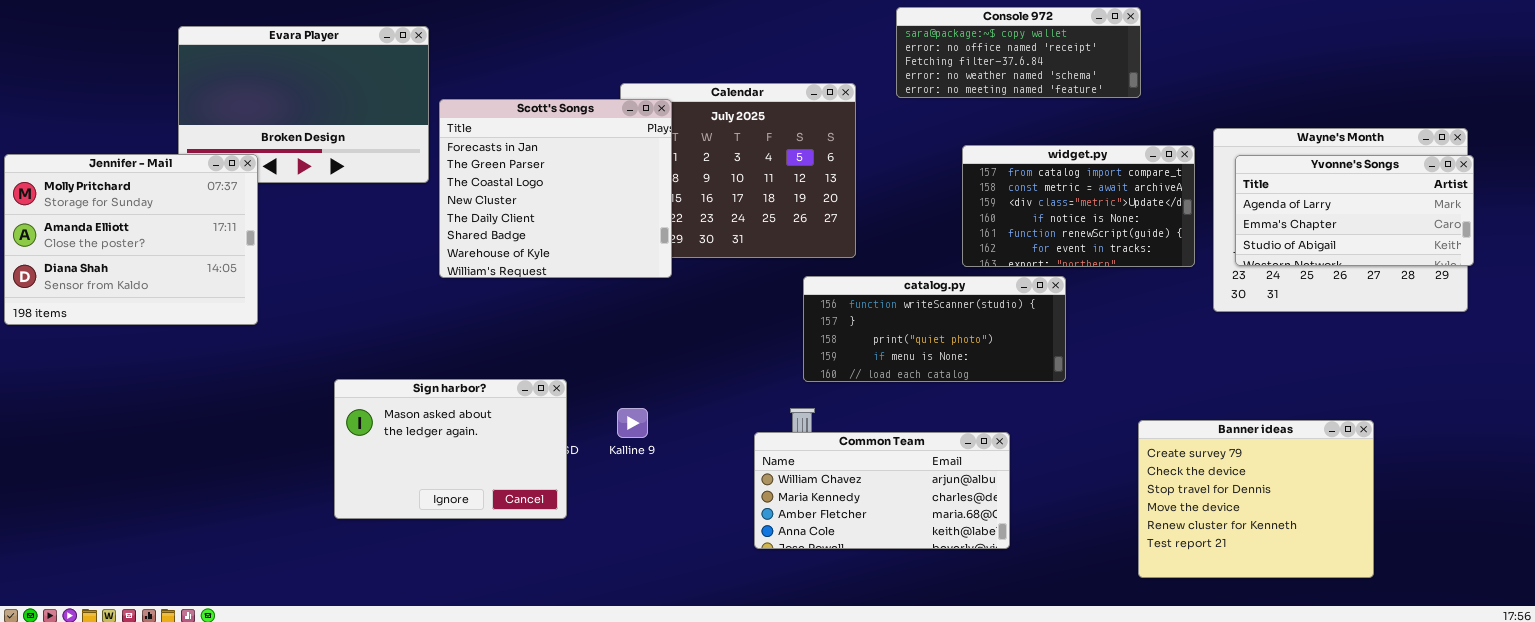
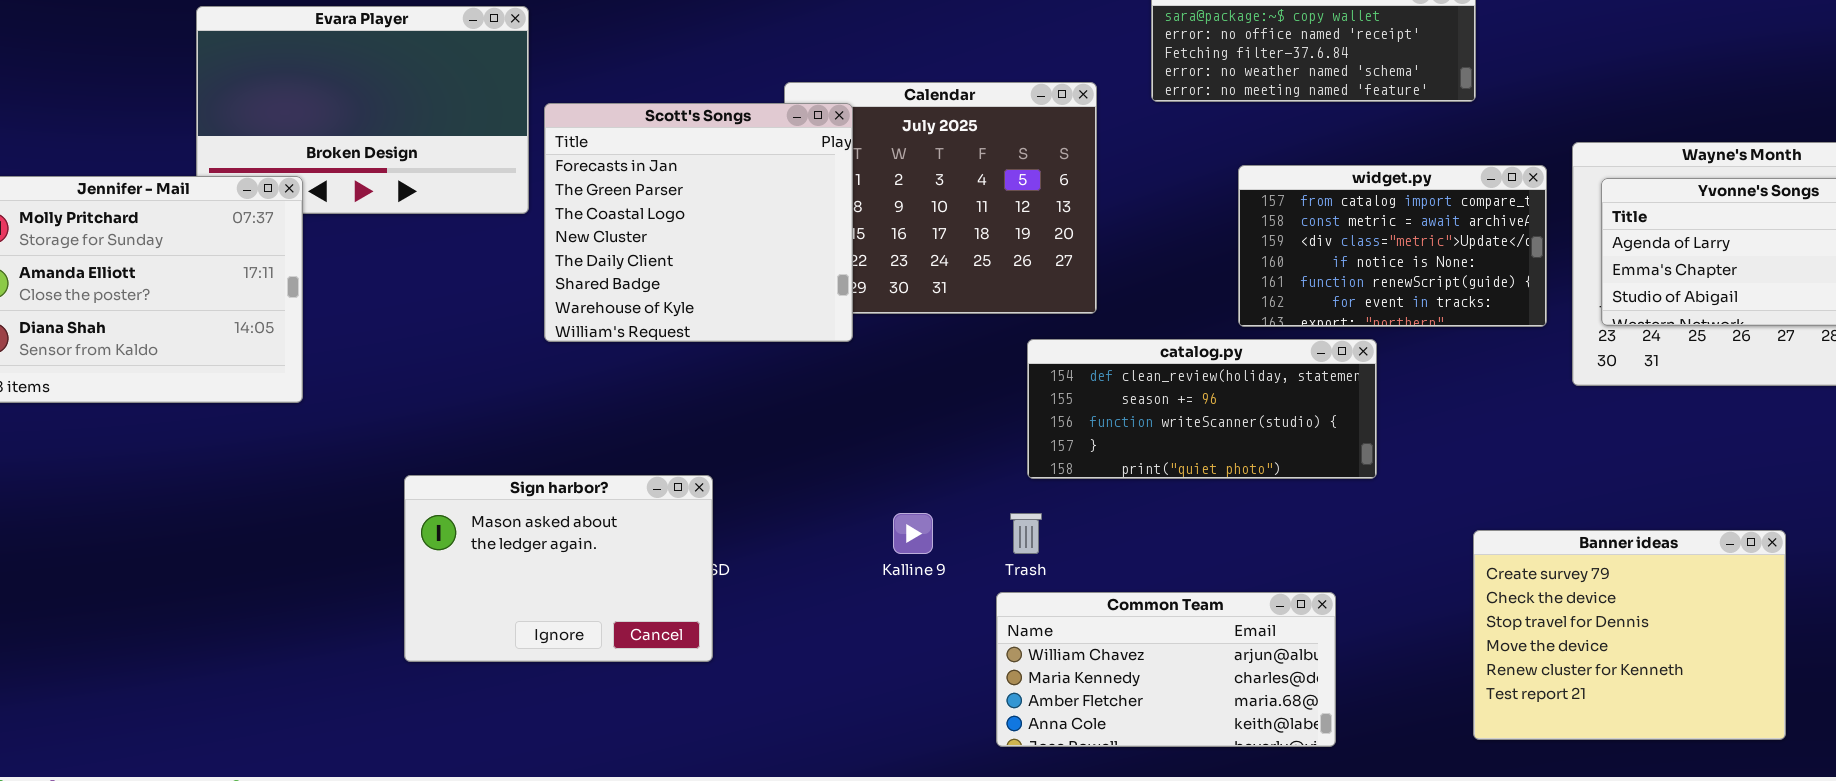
catalog.py: [803,276,1066,382] -> [1027,339,1377,479], scrolled up 2 rows
Kalline 9: [617,408,648,438] -> [893,513,933,554], moved
Common Team: [754,432,1010,549] -> [996,592,1336,747], moved

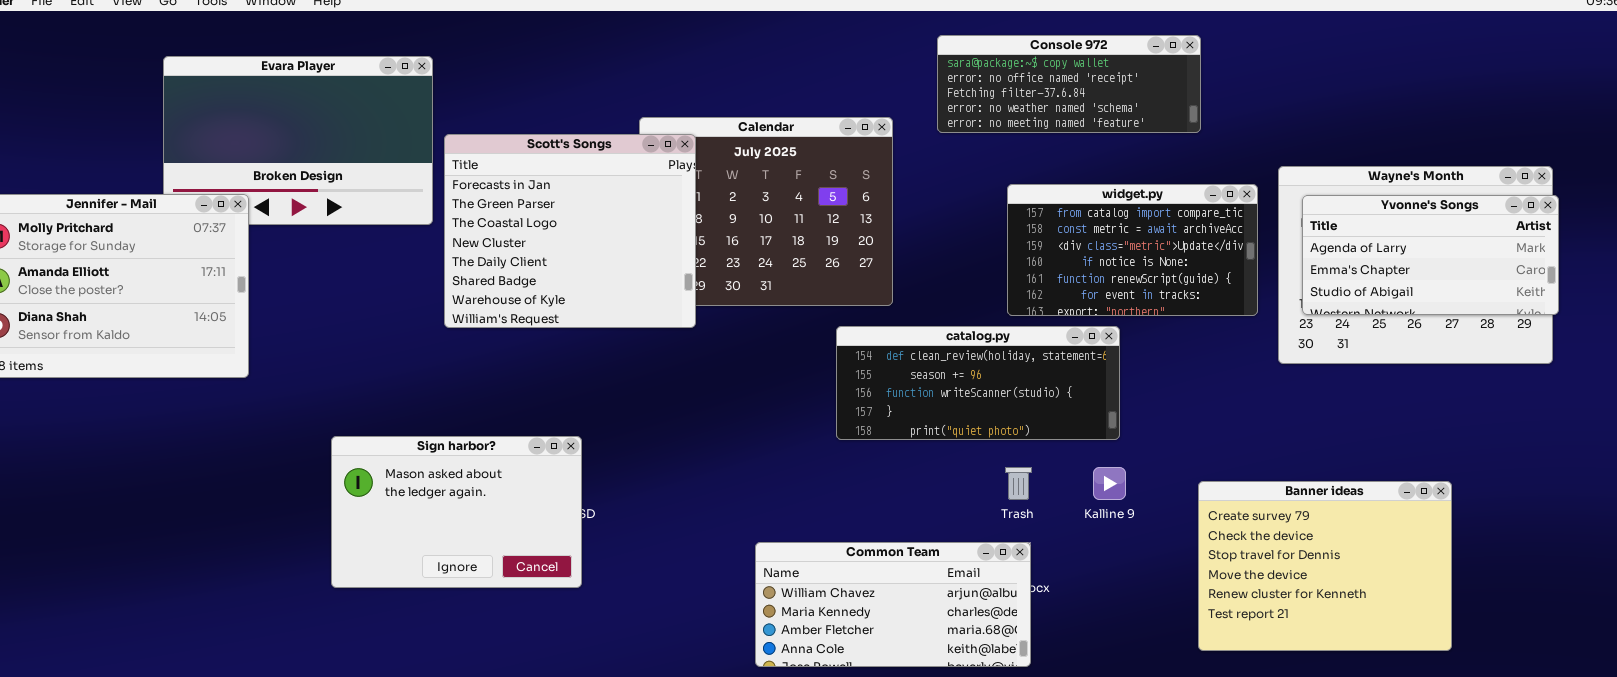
Kalline 9: [893,513,933,554] -> [1093,467,1126,500], moved
Trash: [1010,513,1042,554] -> [1005,467,1032,500], moved
Common Team: [996,592,1336,747] -> [755,542,1031,667], moved

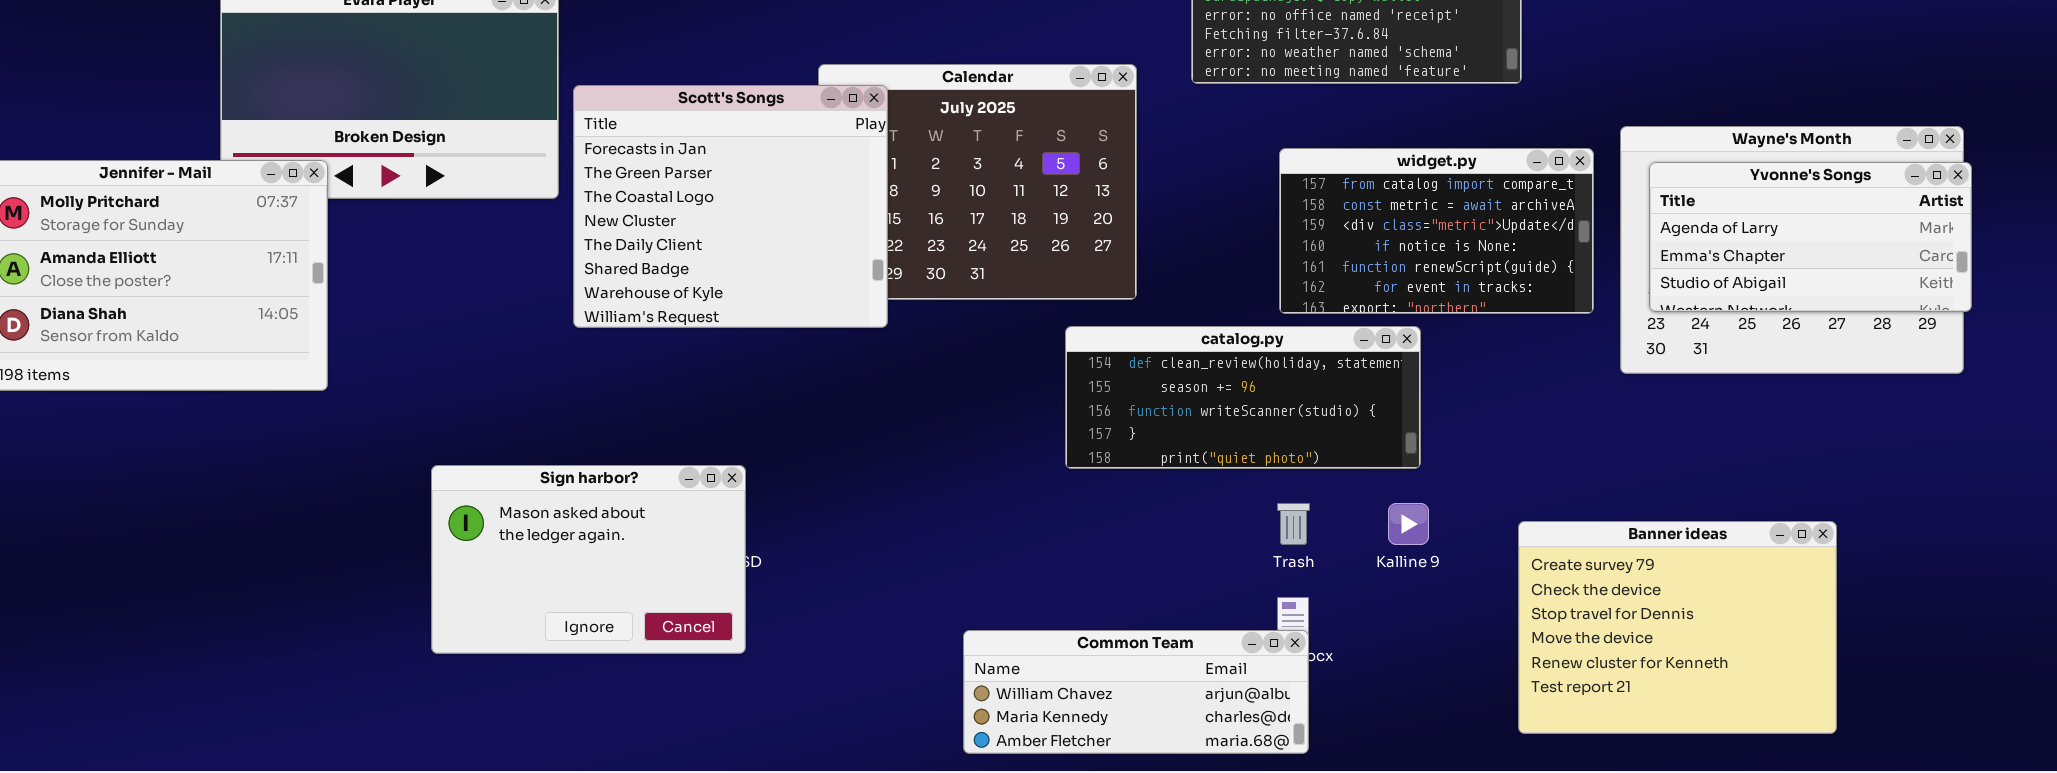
Common Team: [755,542,1031,667] -> [963,630,1309,754], resized

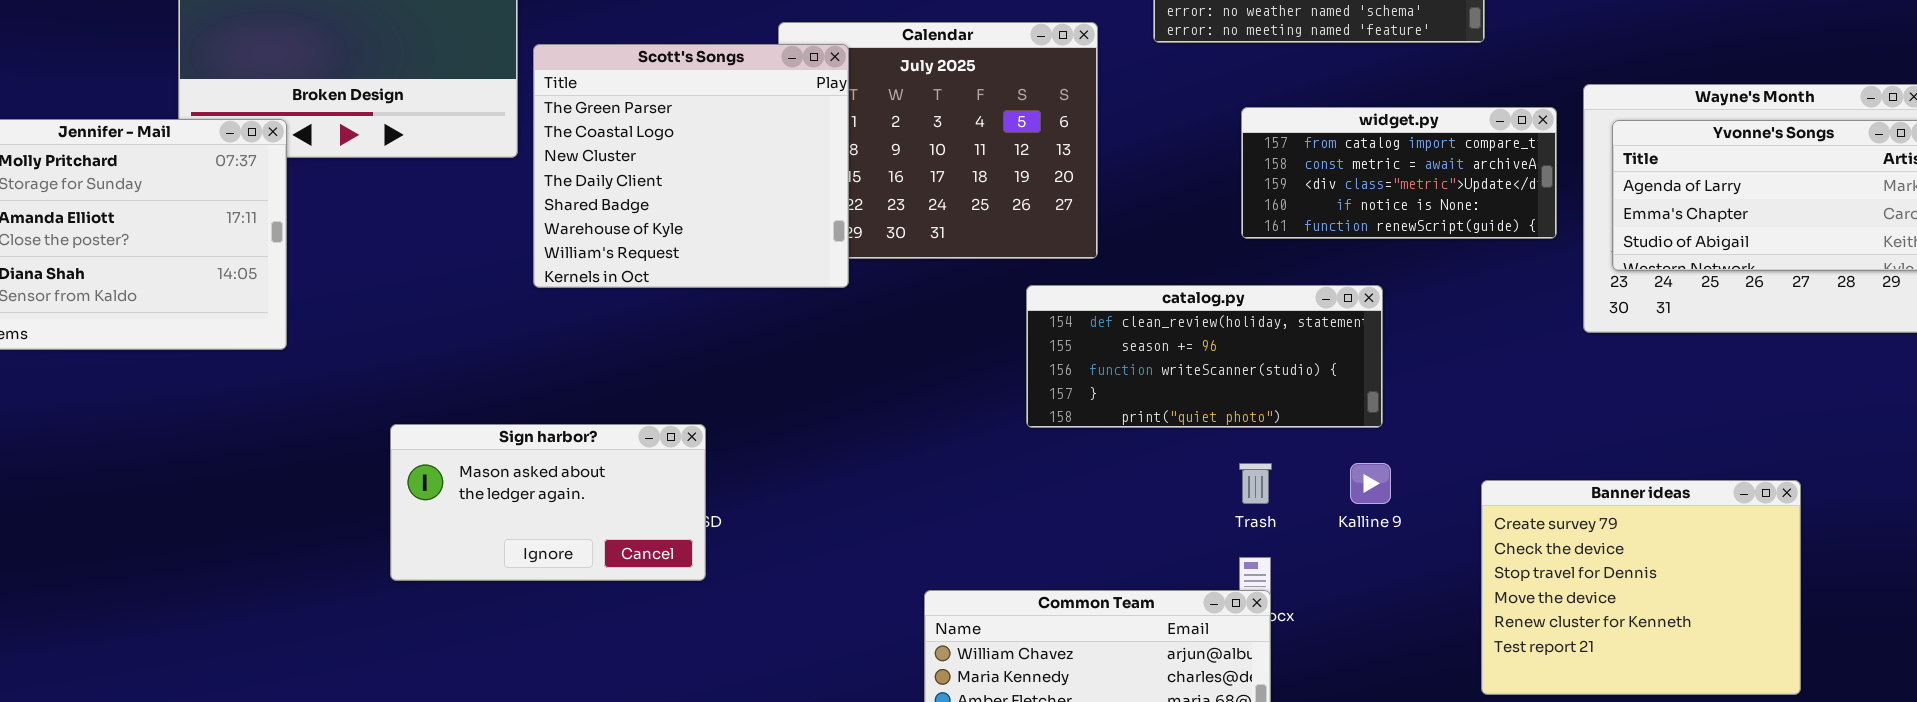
Scott's Songs: [573,85,888,328] -> [533,44,849,288], scrolled down 1 row
widget.py: [1279,148,1594,314] -> [1241,107,1557,239], resized
Sign harbor?: [431,465,746,654] -> [390,424,706,581], resized

